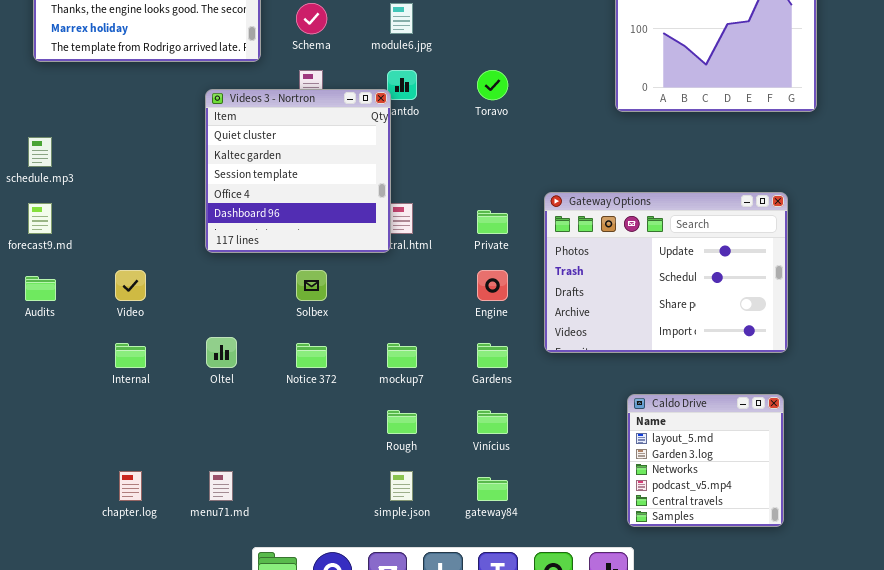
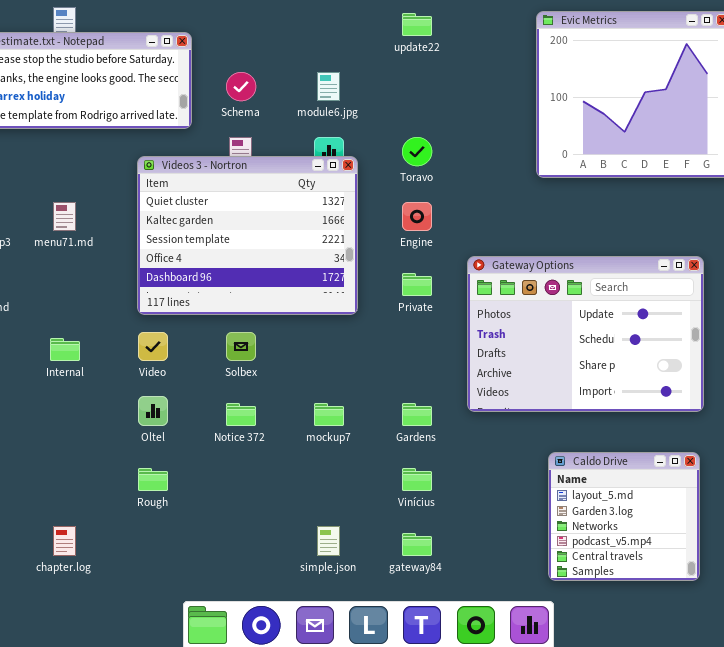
Videos 3 - Nortron: [205,89,391,253] -> [137,156,358,315], resized
Video: [115,270,146,301] -> [138,332,168,361], moved
Engine: [477,270,508,301] -> [402,202,432,231], moved
Internal: [115,343,146,368] -> [50,338,80,361], moved
Rough: [387,410,417,434] -> [138,468,168,491], moved
menu71.md: [209,471,233,501] -> [53,202,76,231], moved

